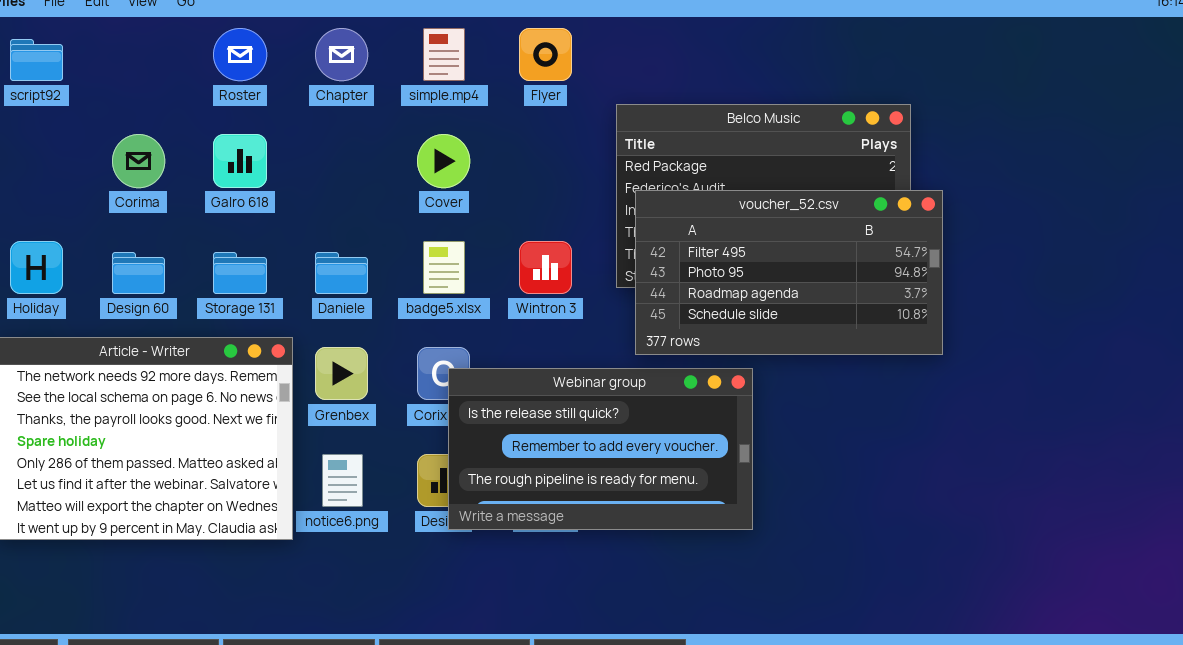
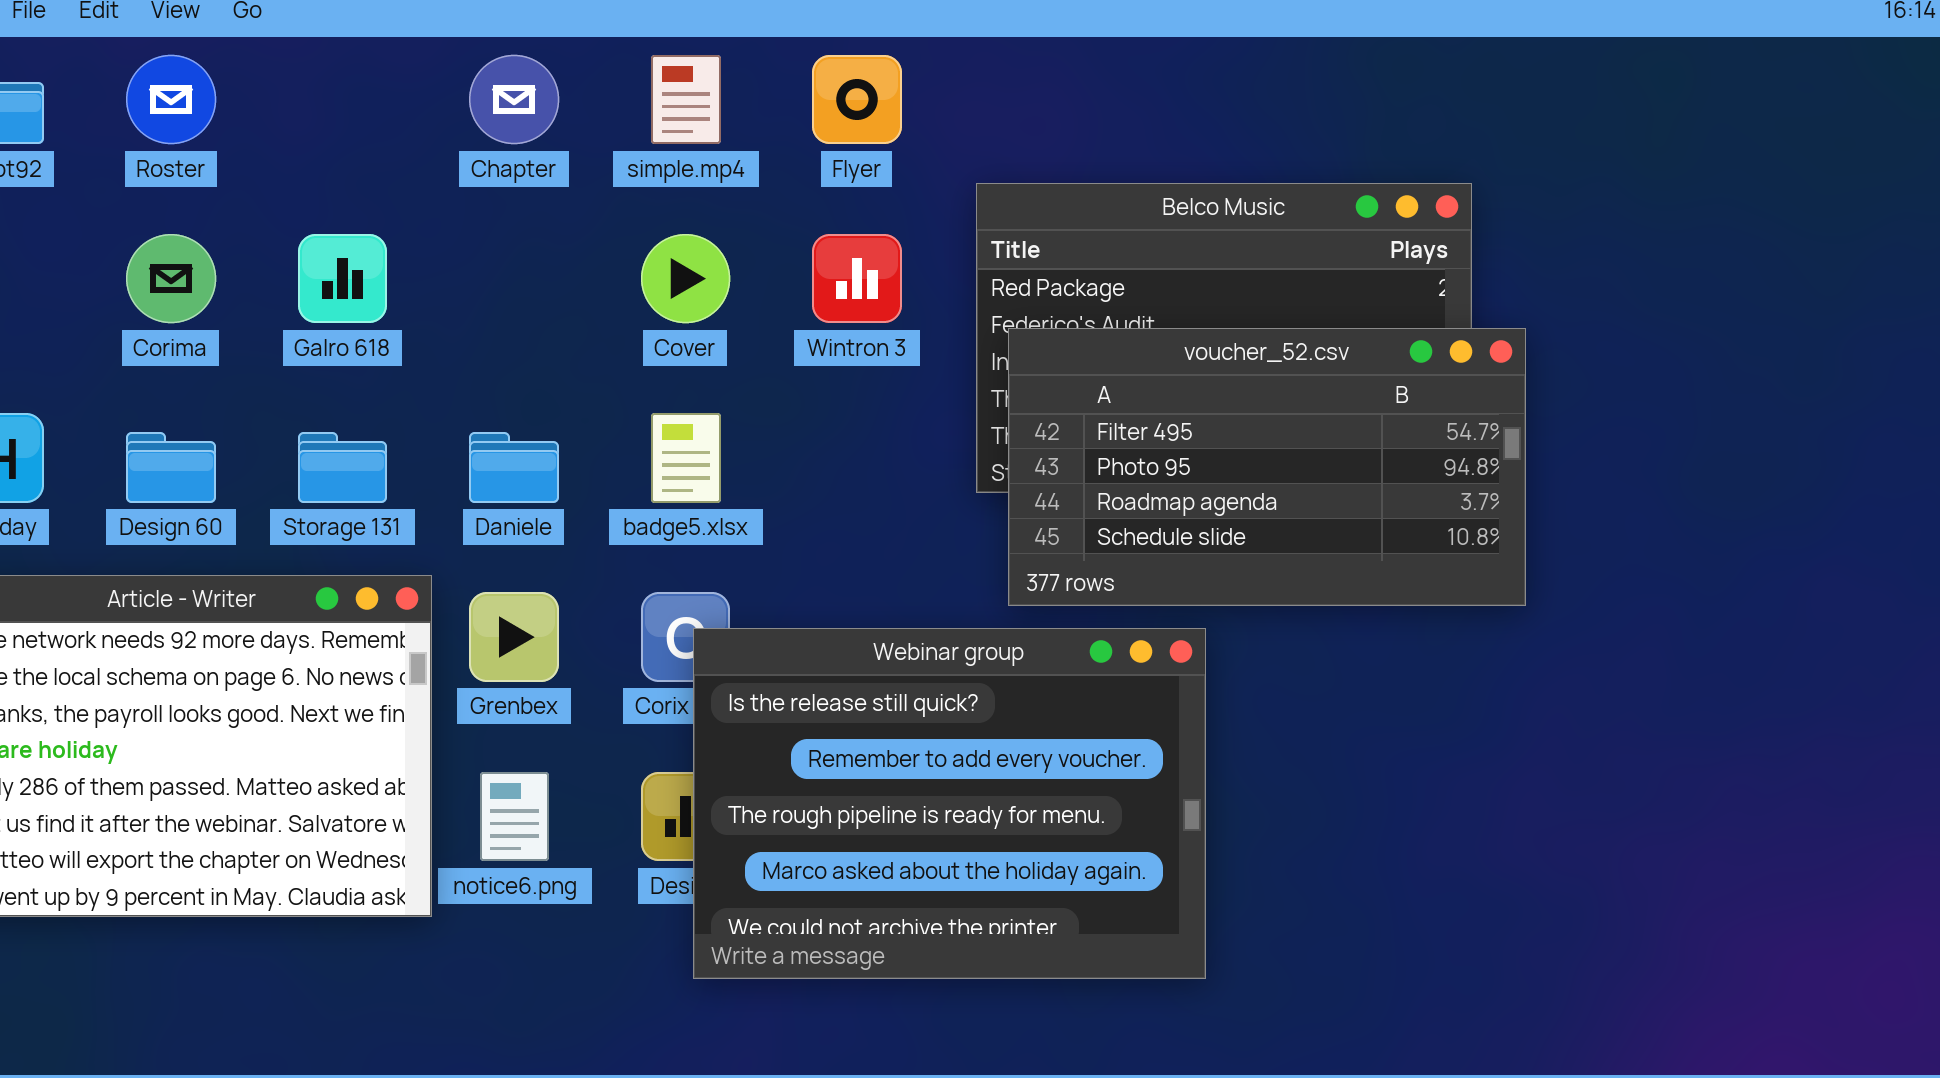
Roster: [213,28,267,81] -> [126,55,216,144], moved
Wintron 3: [519,241,572,294] -> [812,234,902,323], moved
Webinar group: [448,368,753,530] -> [693,628,1206,979], resized

